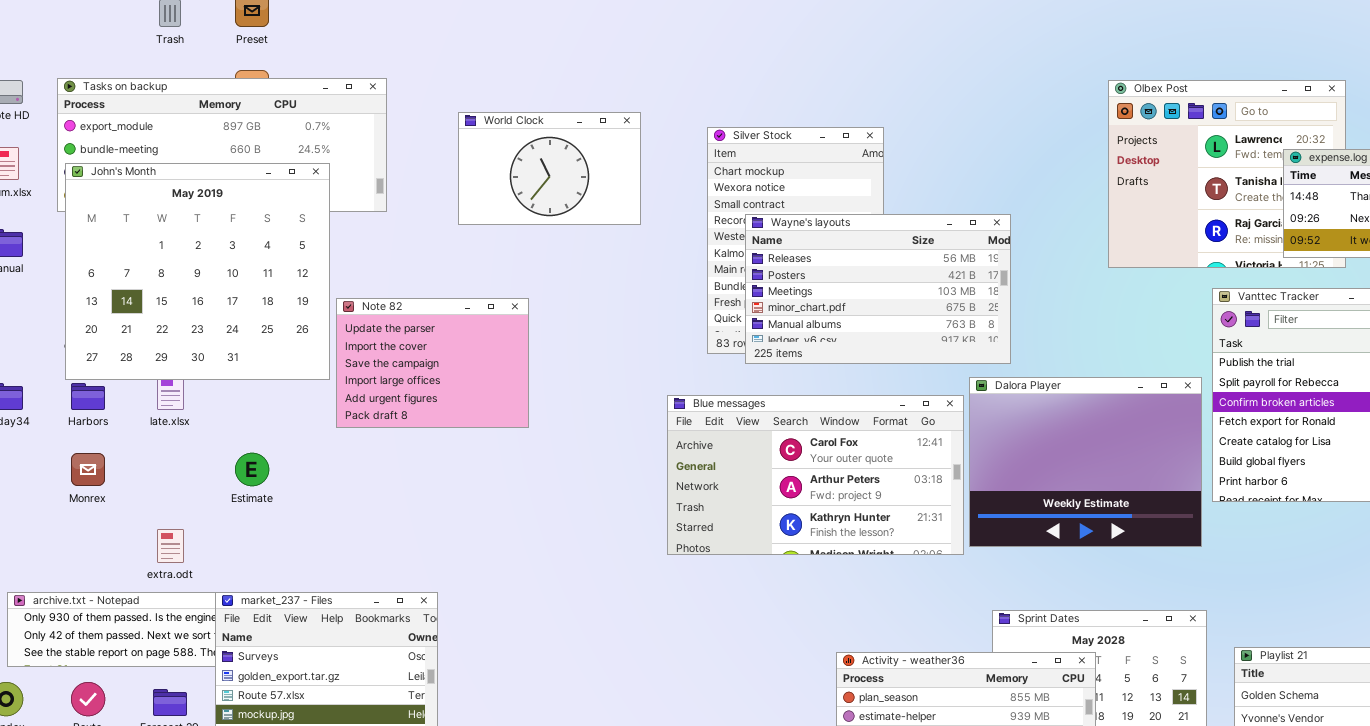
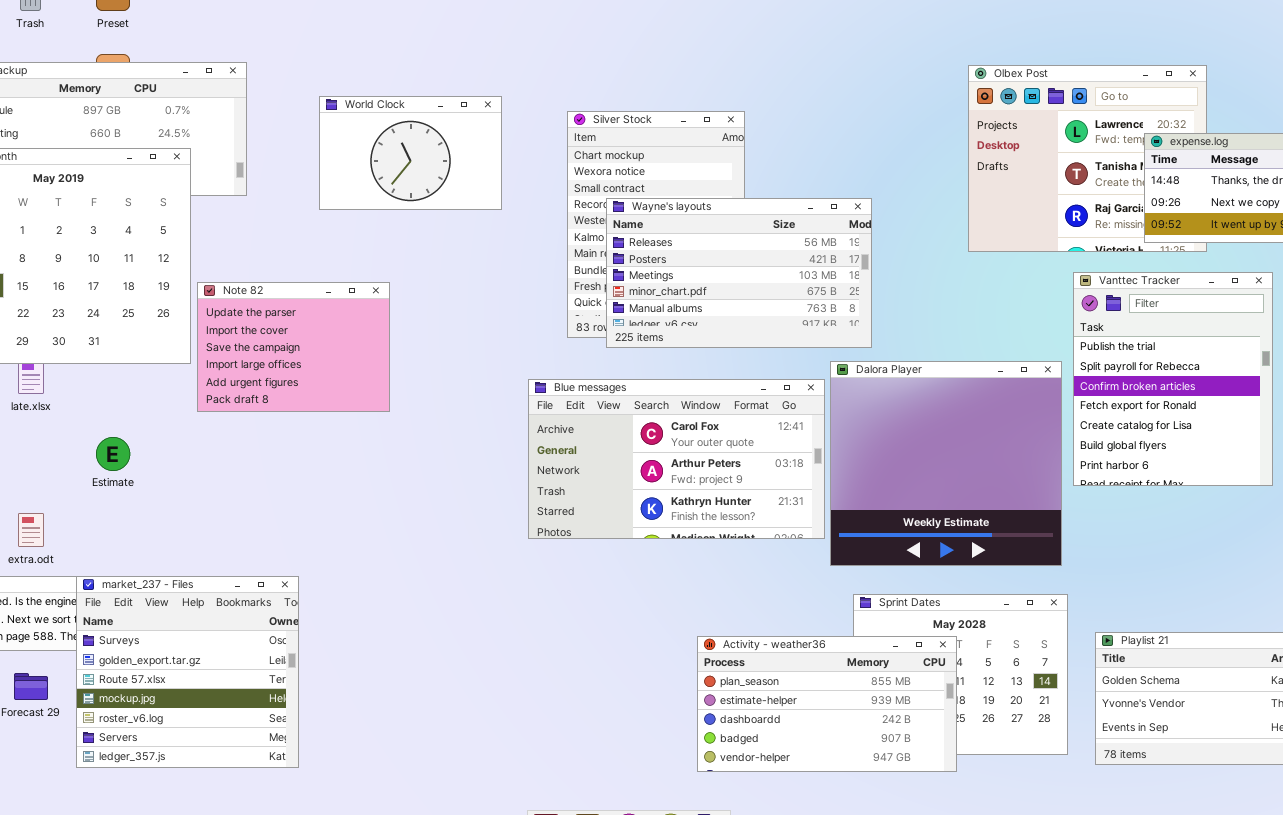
Dalora Player: [969,377,1202,547] -> [830,361,1062,566], resized

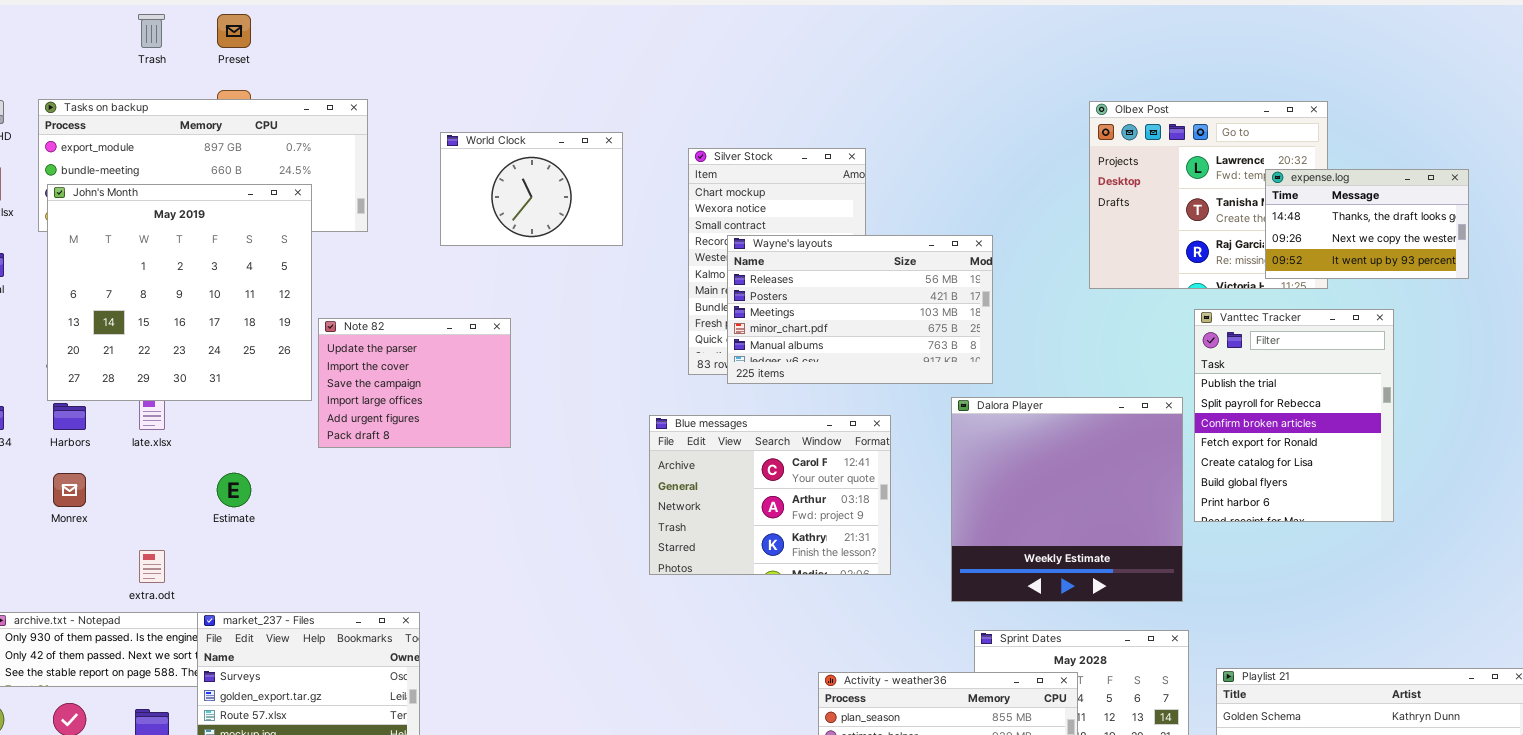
Blue messages: [528,379,825,539] -> [649,415,891,575], resized

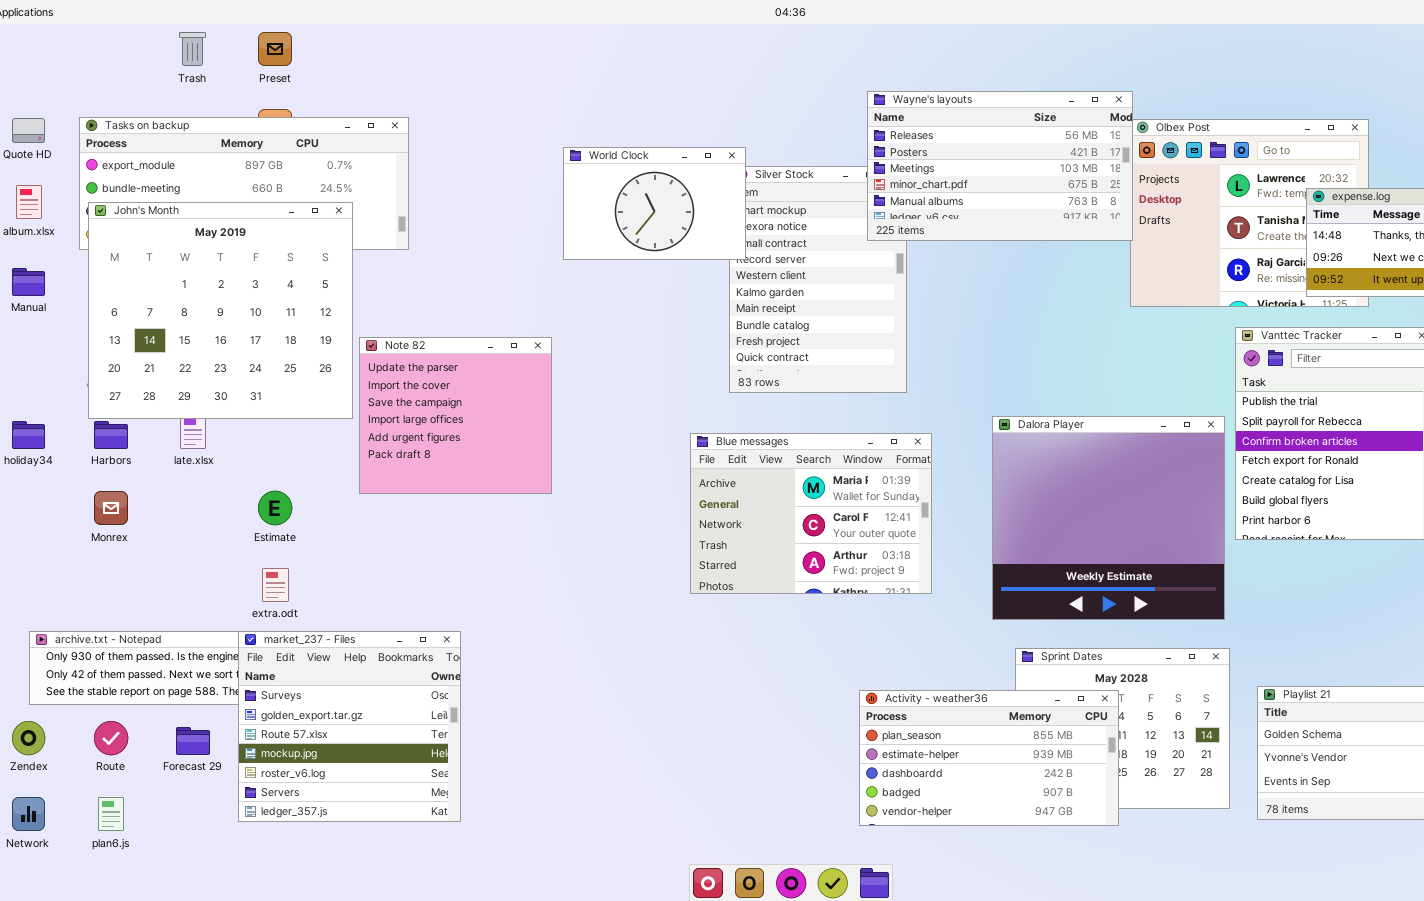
World Clock: [440,132,623,246] -> [563,147,746,260], moved
Wayne's layouts: [727,235,993,384] -> [867,91,1133,241], moved
Note 82: [318,318,511,448] -> [359,337,552,494], resized
Blue messages: [649,415,891,575] -> [690,433,932,594], scrolled up 1 row
extra.odt: [139,550,165,583] -> [262,568,289,602], moved

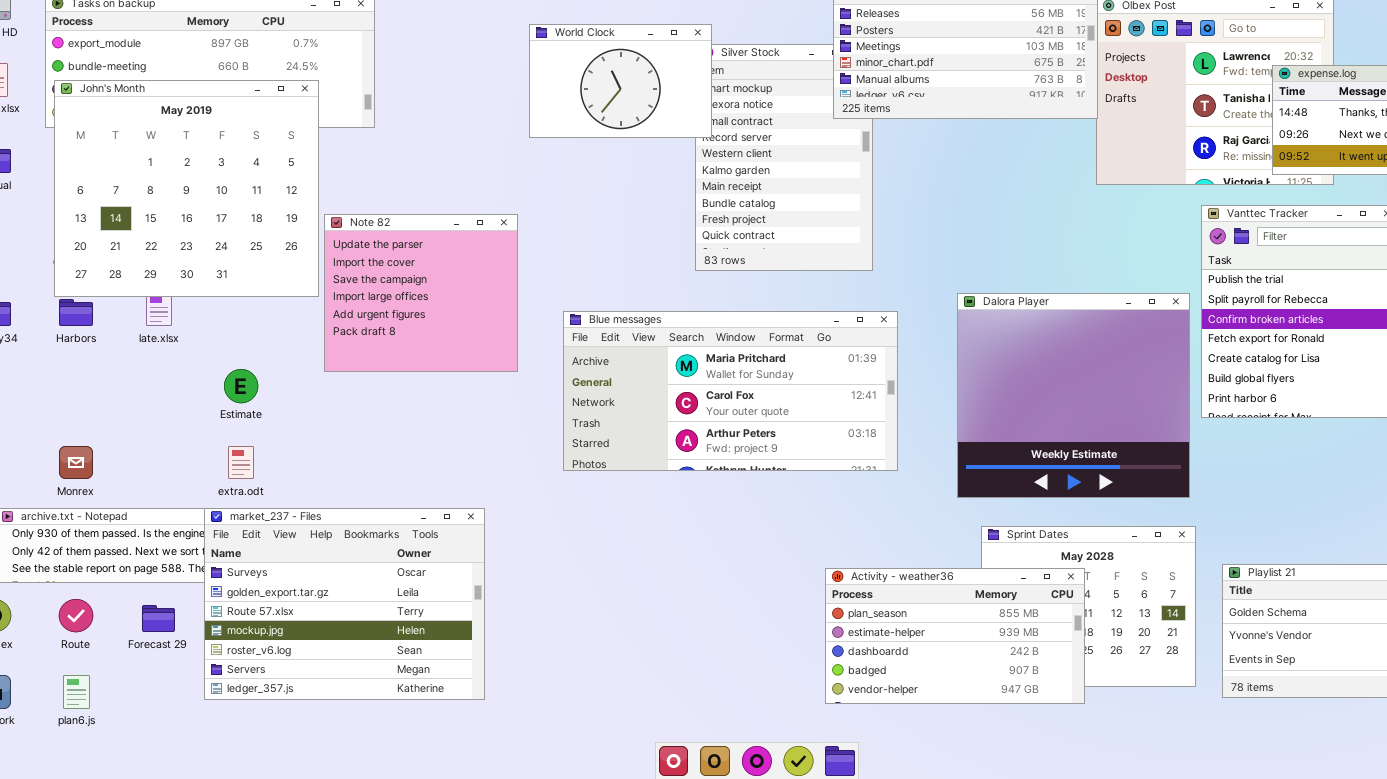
Blue messages: [690,433,932,594] -> [563,311,898,471], resized
Monrex: [94,491,128,525] -> [59,446,93,479], moved
market_237 - Files: [238,631,461,822] -> [204,508,485,700], resized

